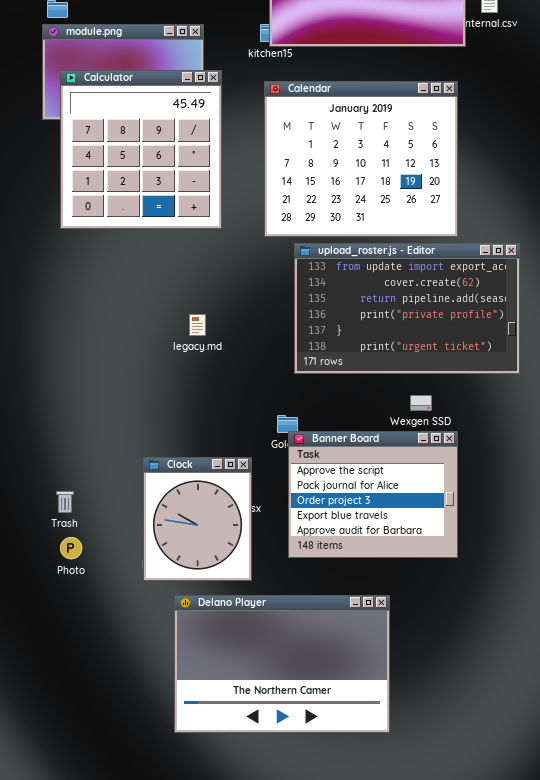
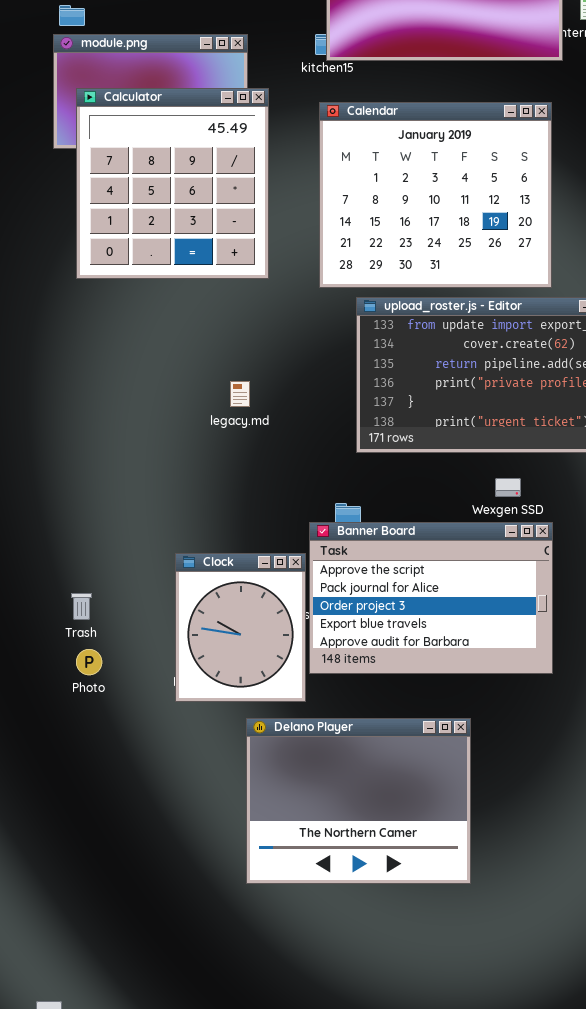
Banner Board: [288,431,458,558] -> [309,522,553,674], resized
Delano Player: [174,595,390,733] -> [246,718,471,884], resized

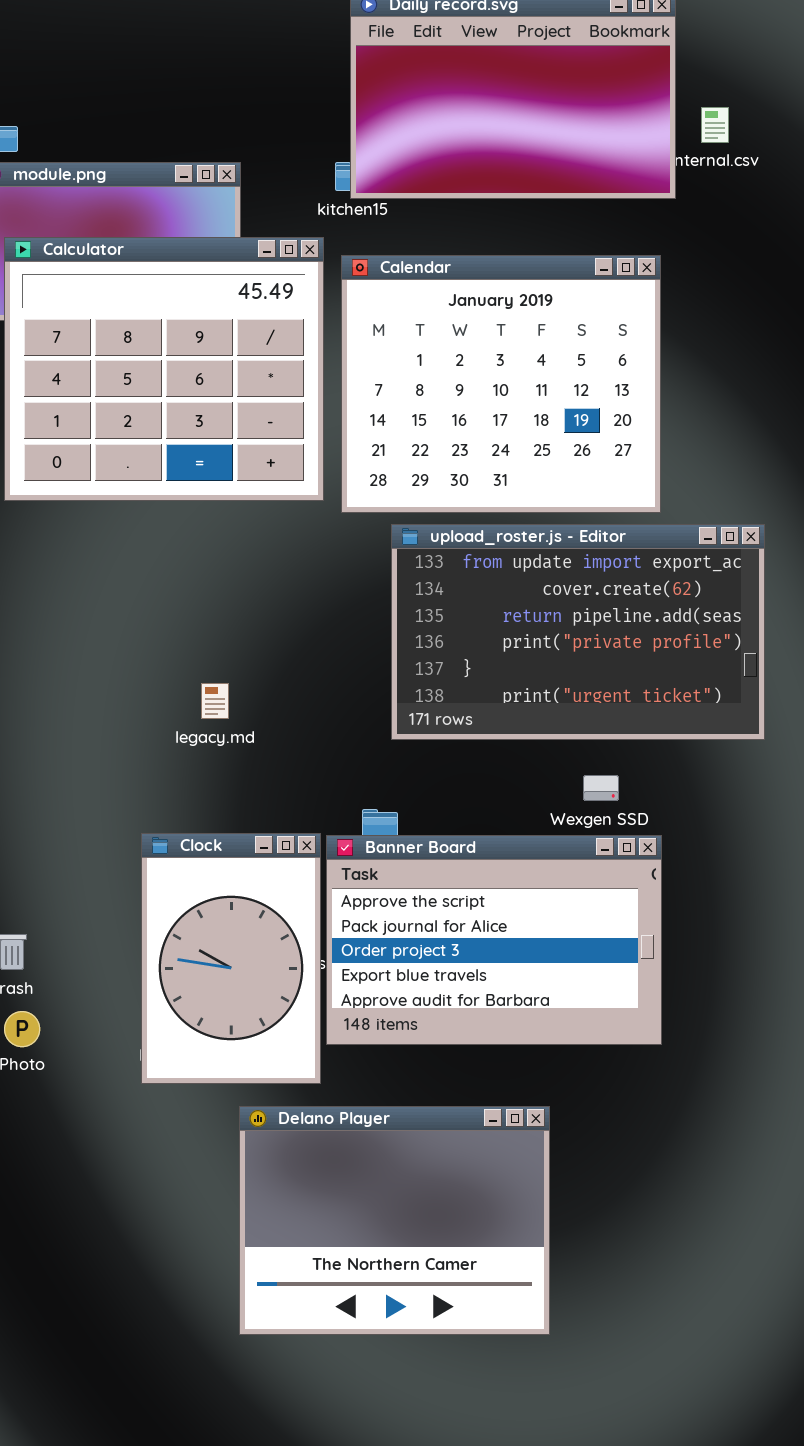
Calculator: [76,88,269,279] -> [4,237,324,501], resized
legacy.md: [230,381,250,407] -> [201,683,229,719], moved
Clock: [175,553,306,702] -> [141,833,321,1084], resized

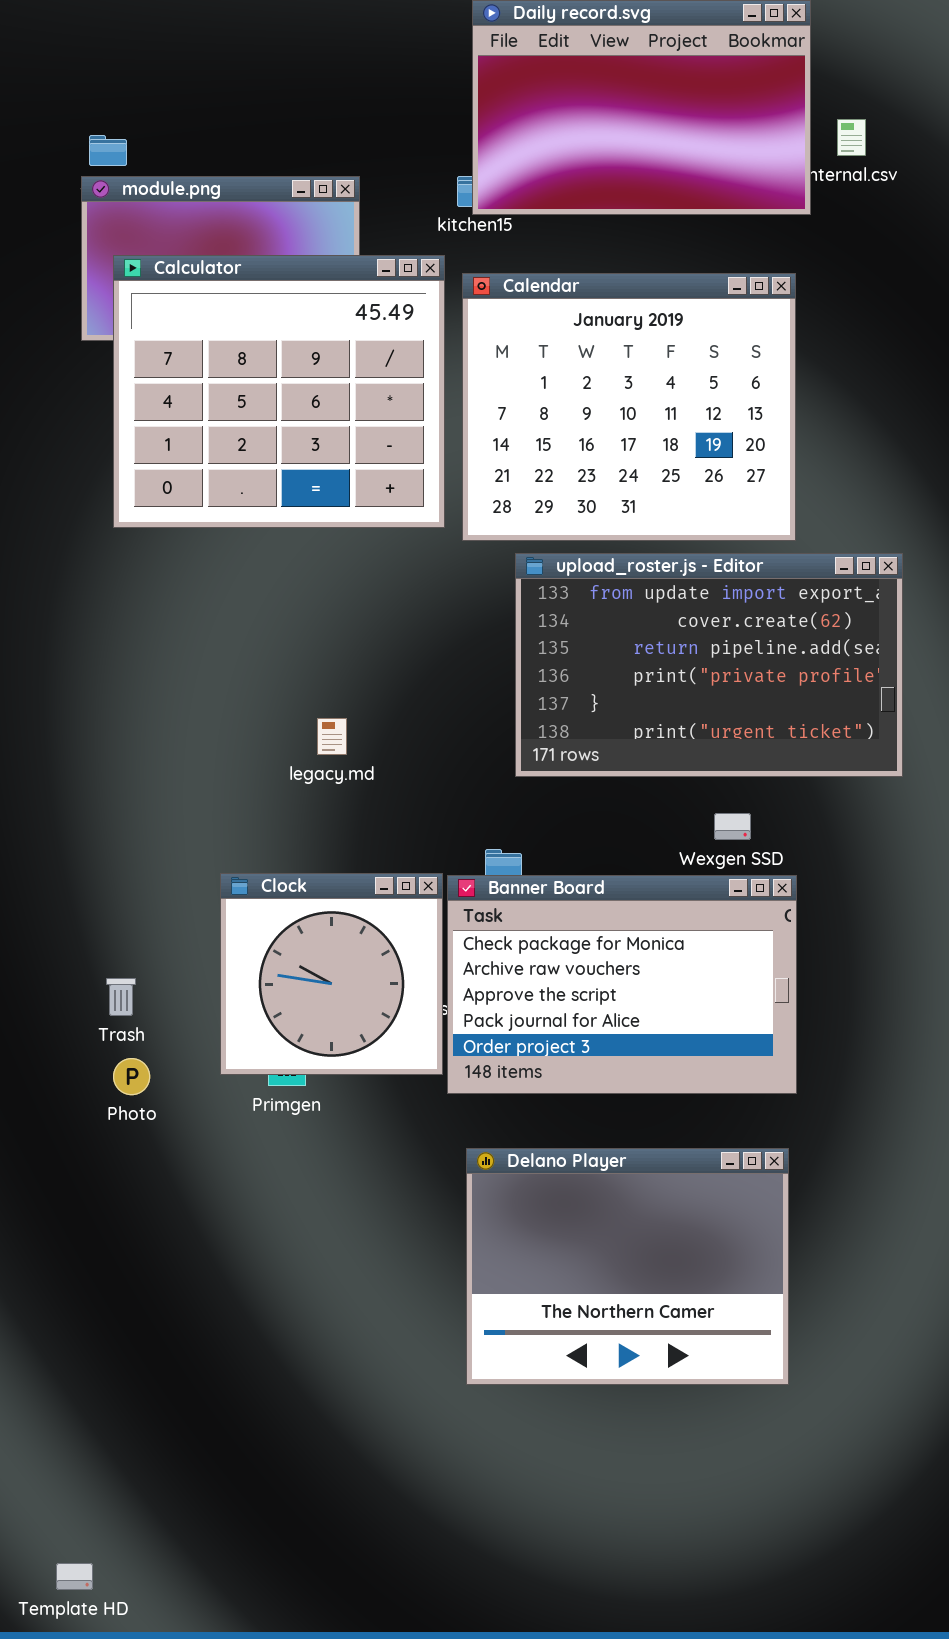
Clock: [141,833,321,1084] -> [220,873,443,1075], resized
Banner Board: [326,835,662,1045] -> [447,875,797,1094], scrolled up 2 rows
Delano Player: [239,1106,550,1335] -> [466,1148,789,1385], moved

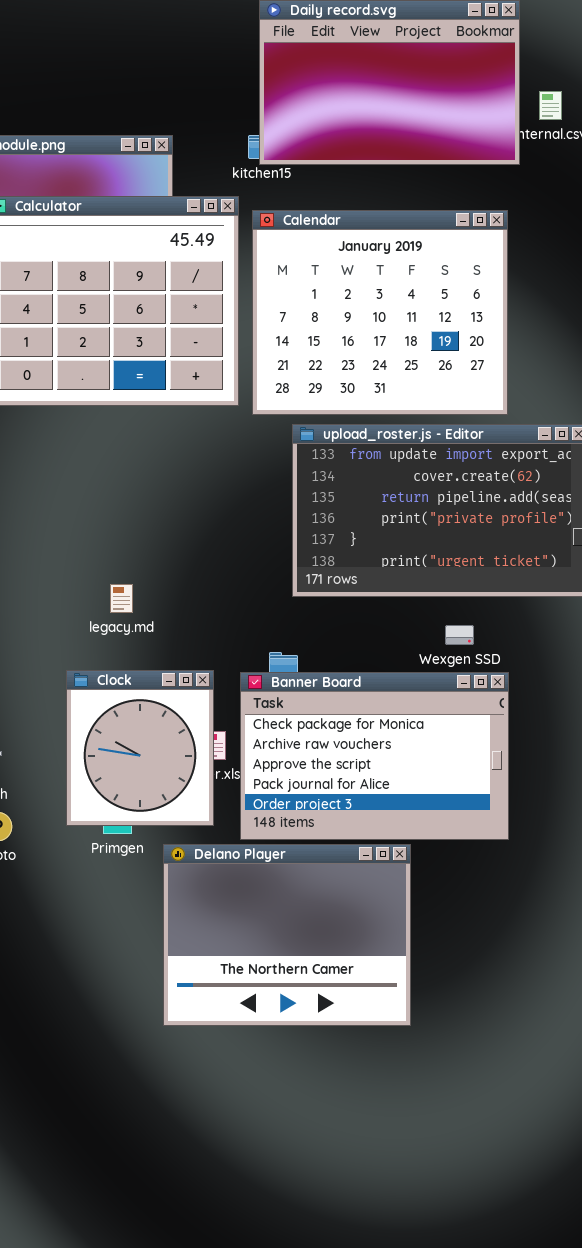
legacy.md: [317,718,347,755] -> [110,584,133,613], moved
Clock: [220,873,443,1075] -> [66,670,214,826], resized
Delano Player: [466,1148,789,1385] -> [163,844,411,1026], moved

